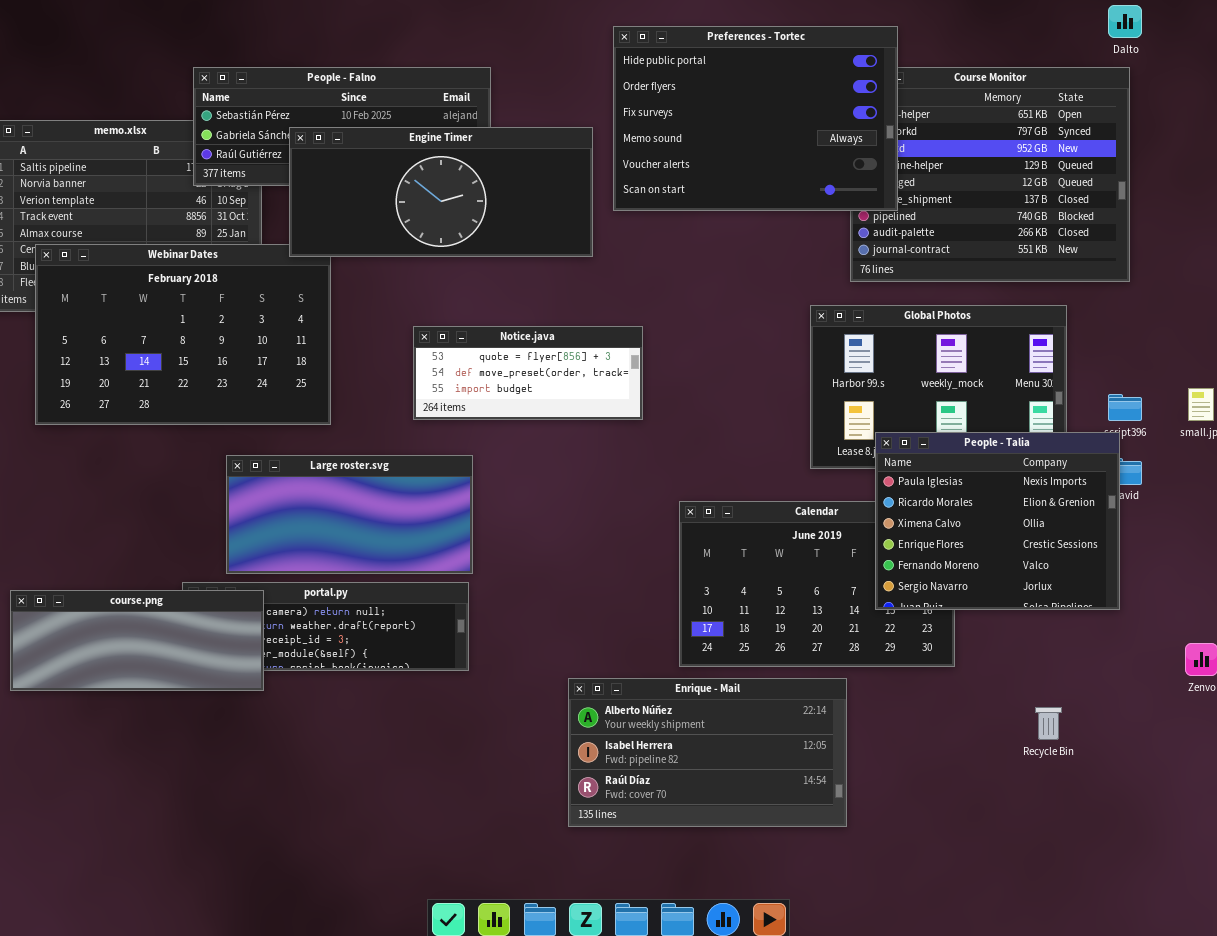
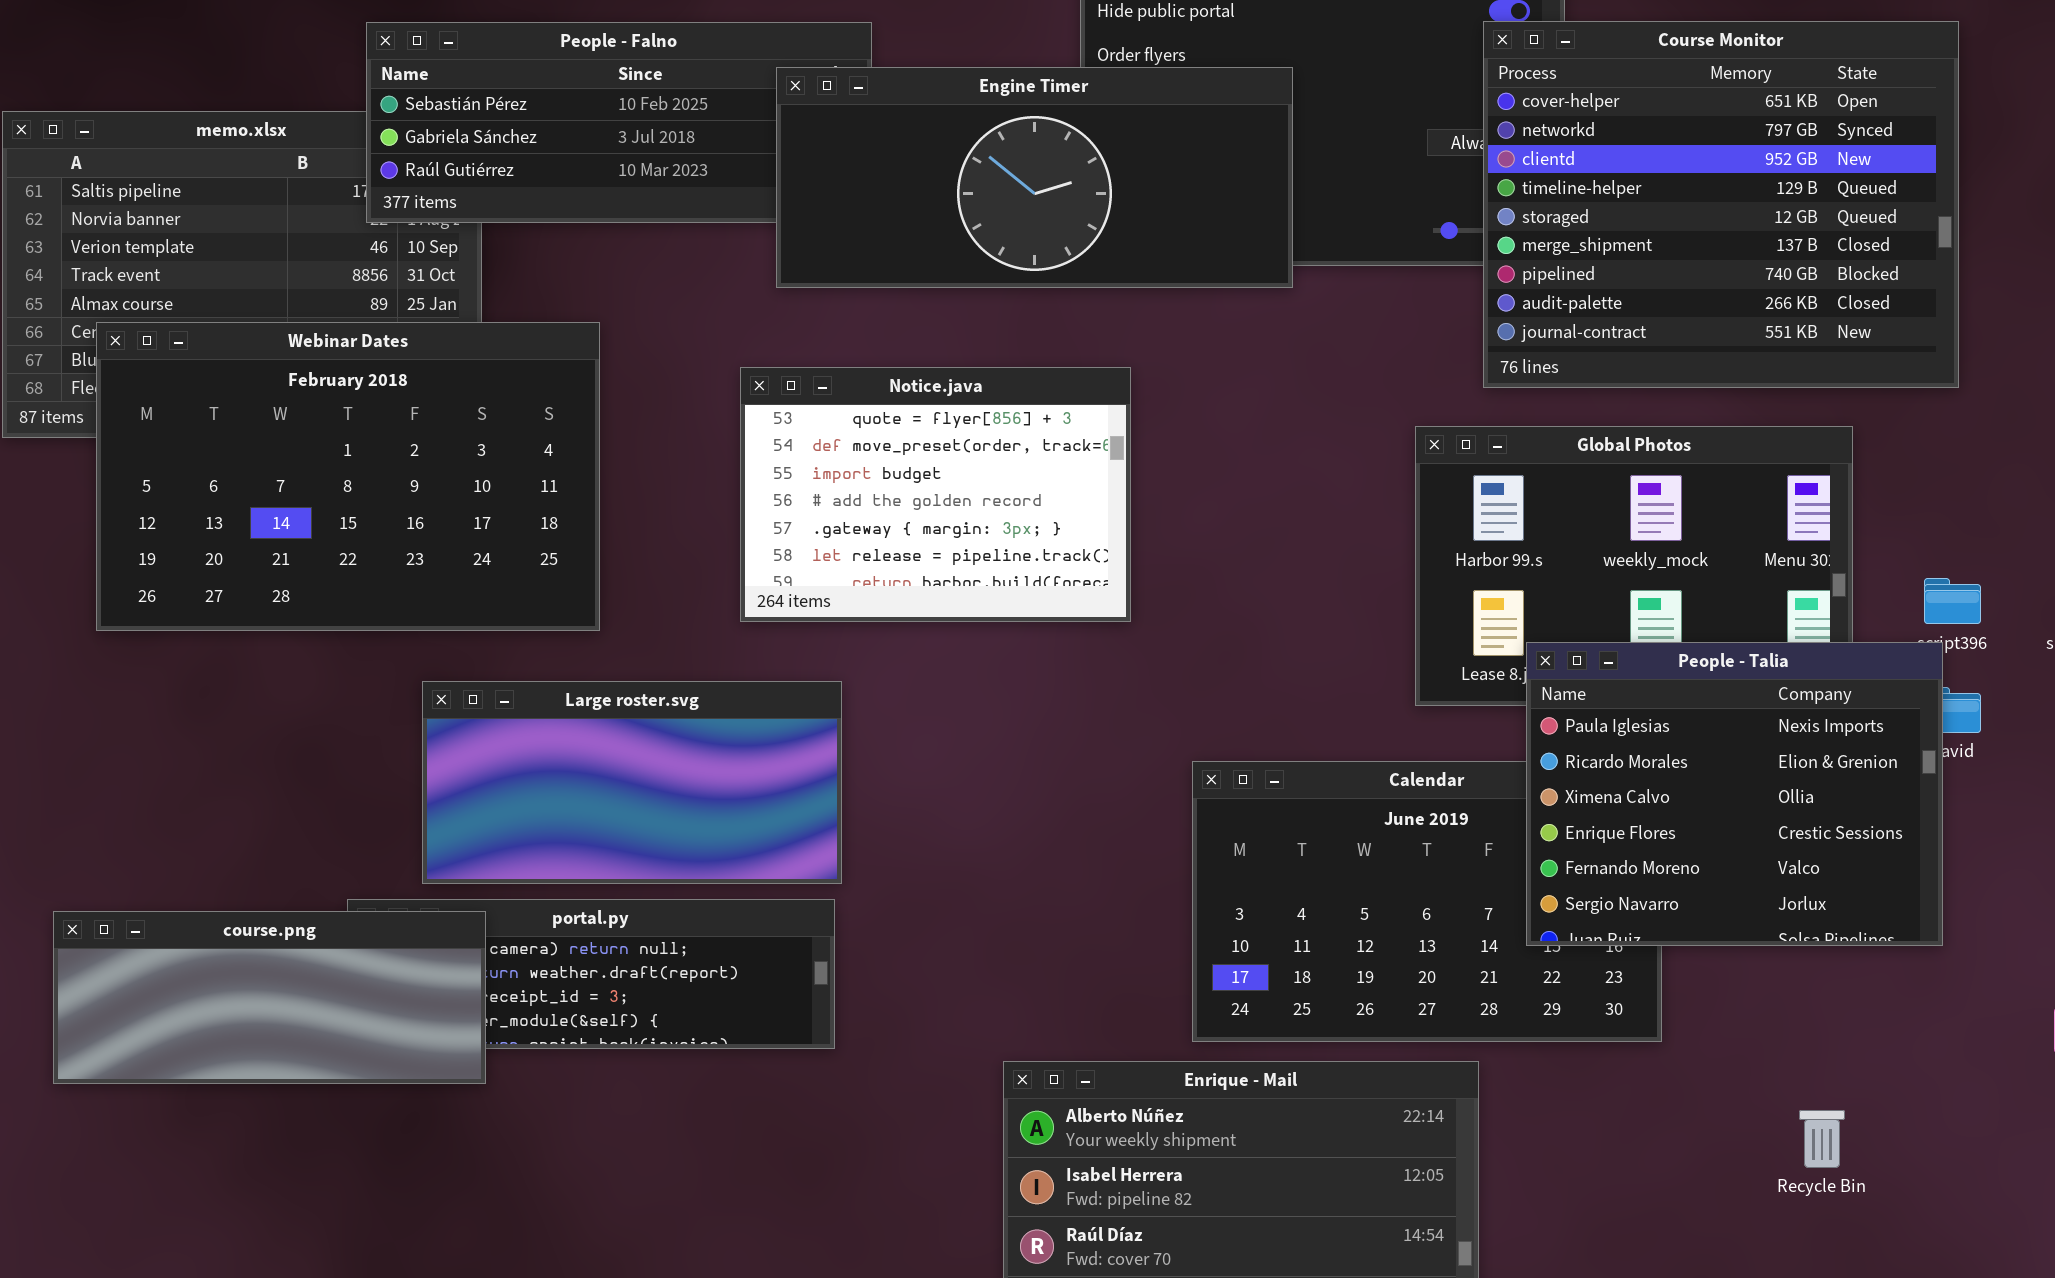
Course Monitor: [850,67,1130,282] -> [1483,21,1959,388], raised
Engine Timer: [289,127,593,257] -> [776,67,1293,288], moved
Notice.java: [413,326,643,420] -> [740,367,1131,622], resized

